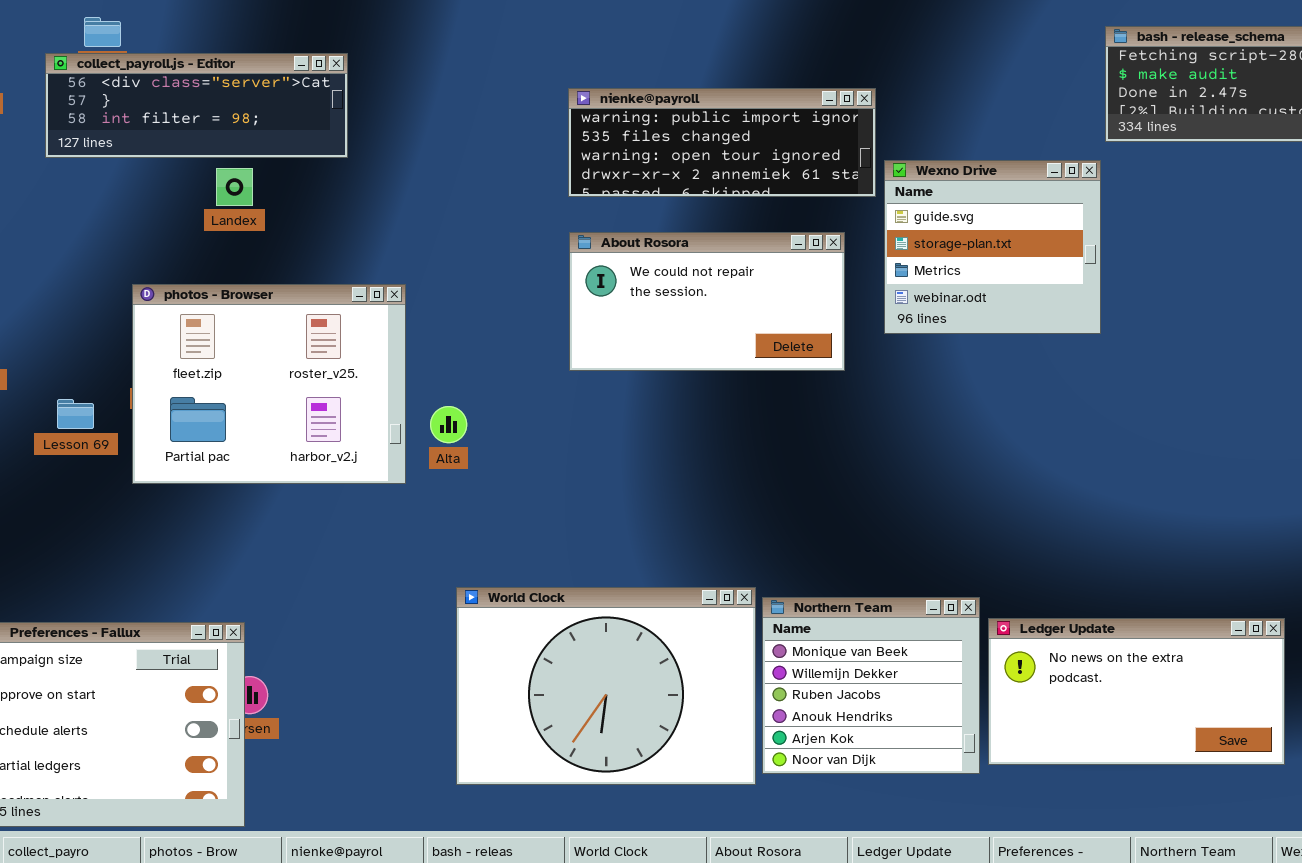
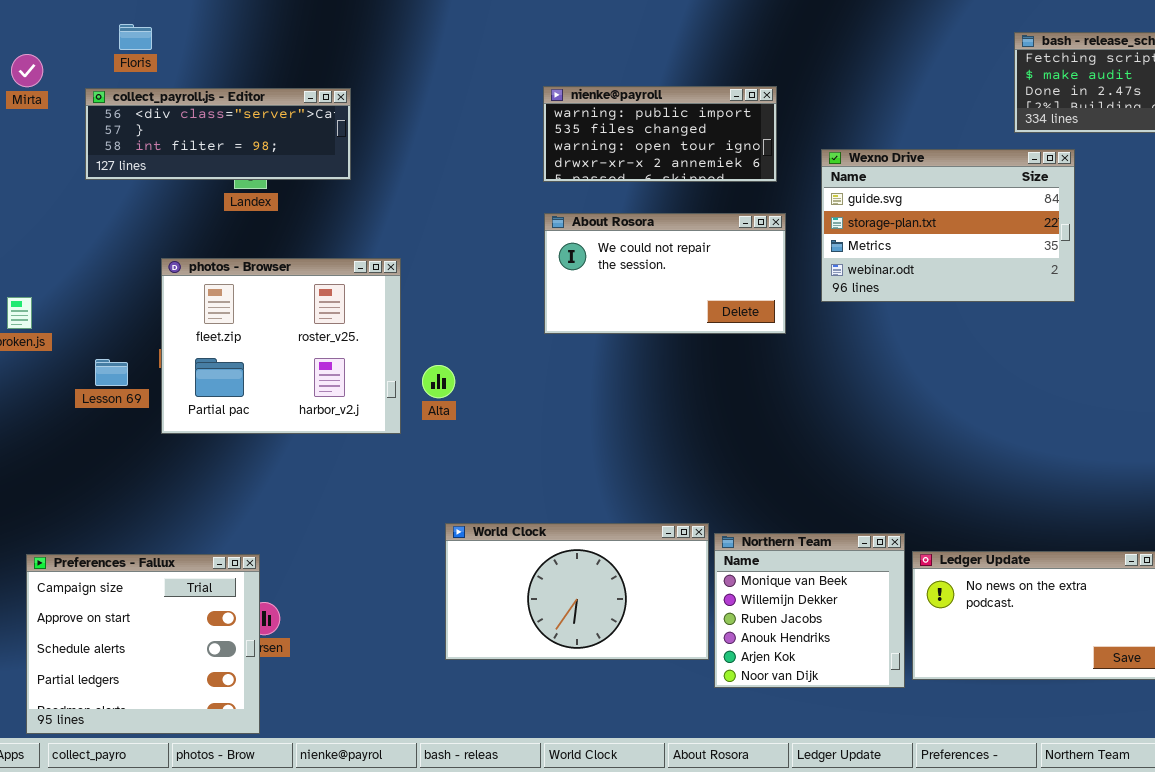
collect_payroll.js - Editor: [45,53,348,158] -> [85,88,351,180], moved
nienke@payroll: [568,88,876,197] -> [543,86,777,182], resized
Wexno Drive: [884,160,1101,334] -> [821,149,1075,302], resized
World Clock: [456,587,756,785] -> [445,523,709,660], resized

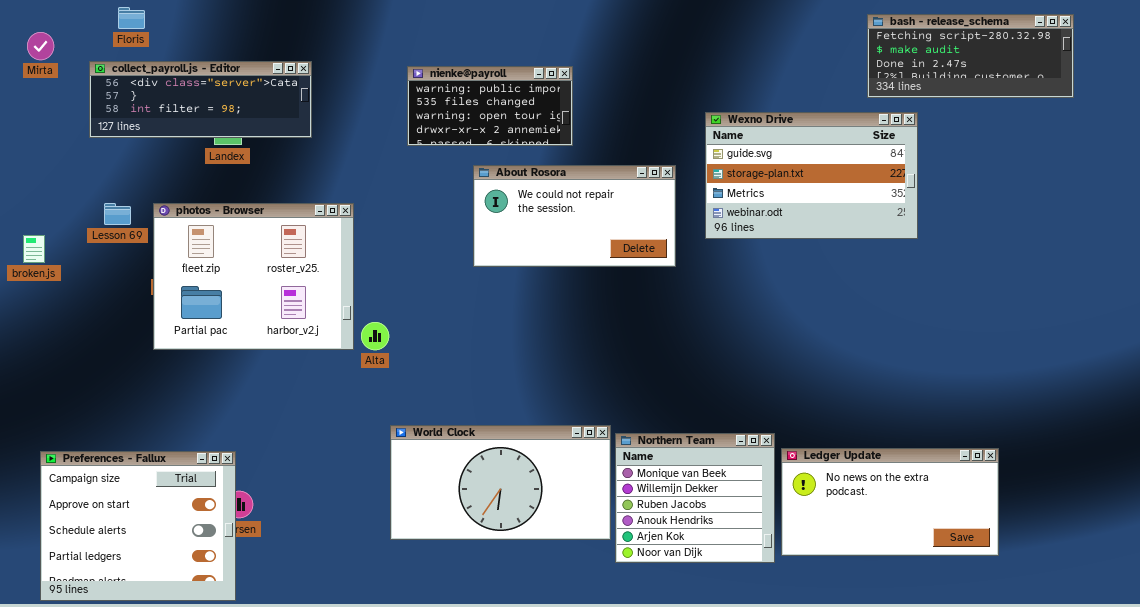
nienke@payroll: [543,86,777,182] -> [407,66,573,146], moved, resized
Lesson 69: [95,359,128,386] -> [104,203,131,225], moved
Alta: [422,365,455,398] -> [361,322,389,350], moved

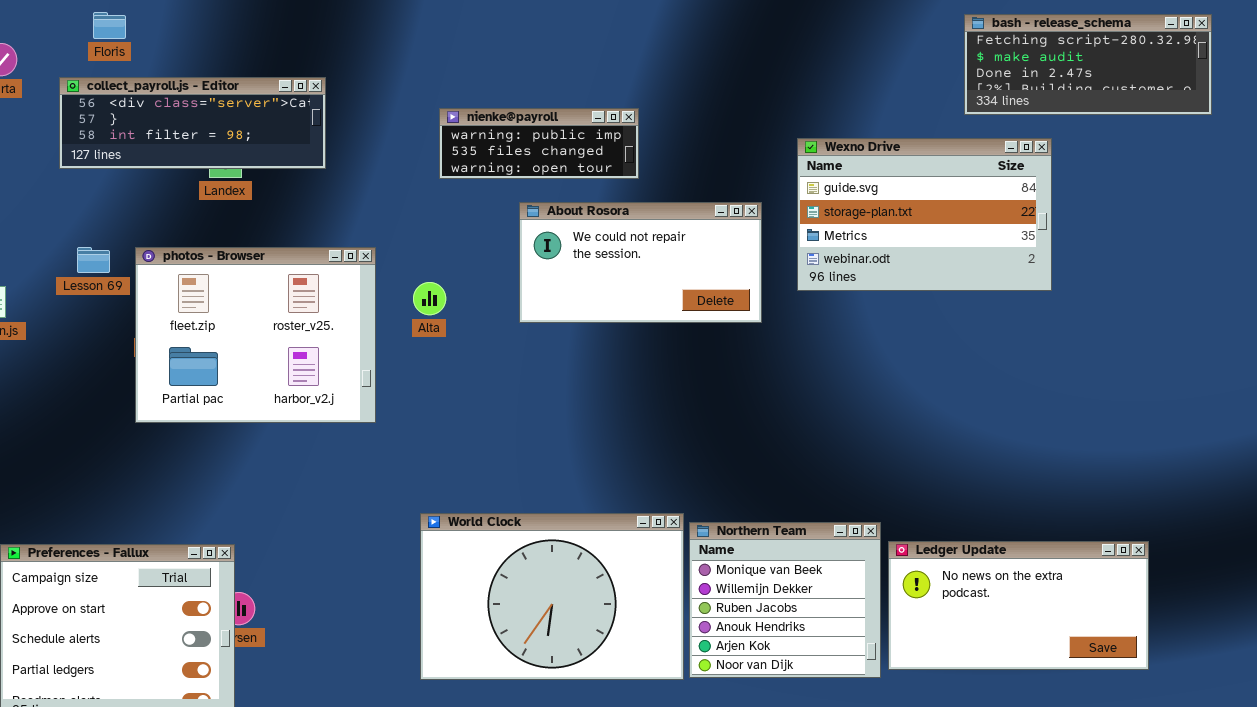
bash - release_schema: [867,14,1074,98] -> [964,14,1212,115], moved
nienke@payroll: [407,66,573,146] -> [439,108,639,179], resized
Alta: [361,322,389,350] -> [413,282,446,315], moved
World Clock: [390,425,611,540] -> [420,513,684,680], resized

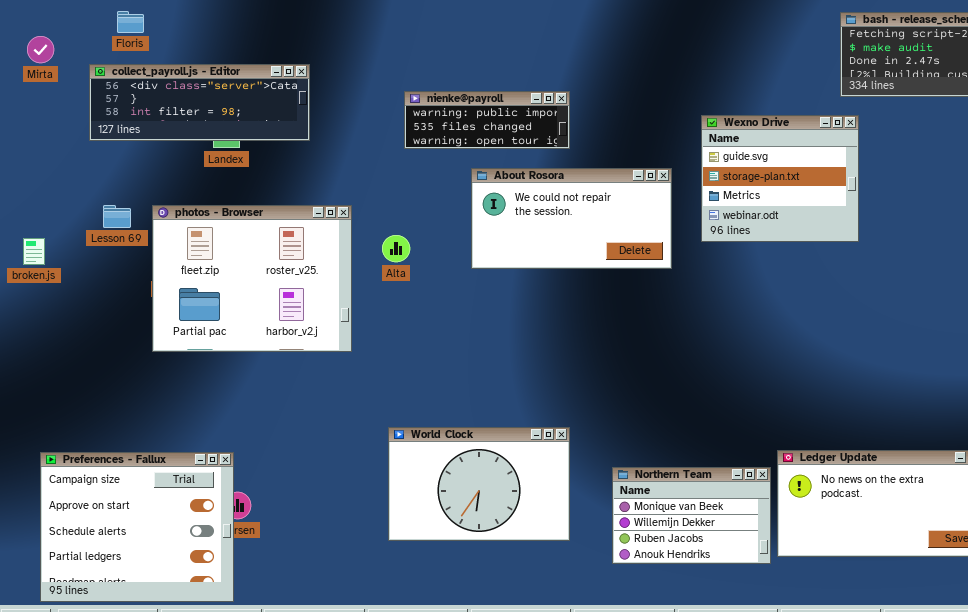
Wexno Drive: [797,138,1052,291] -> [701,115,859,242], resized
World Clock: [420,513,684,680] -> [388,427,570,541], resized
Northern Team: [689,522,881,678] -> [612,467,771,564], resized

